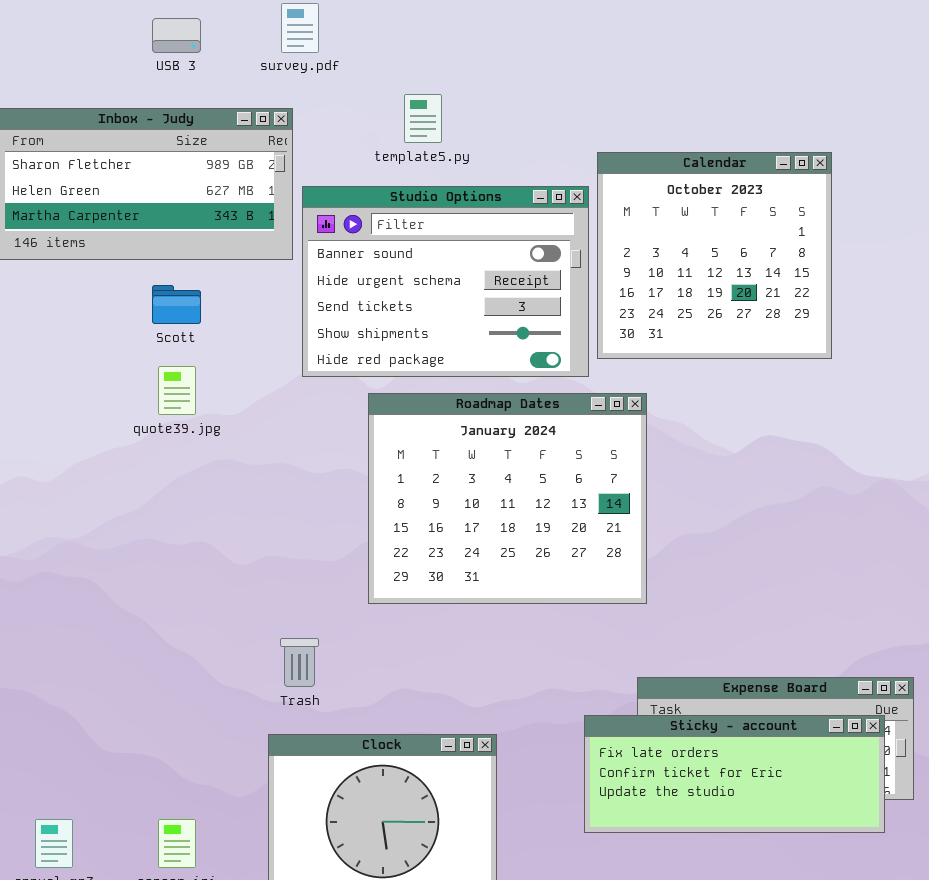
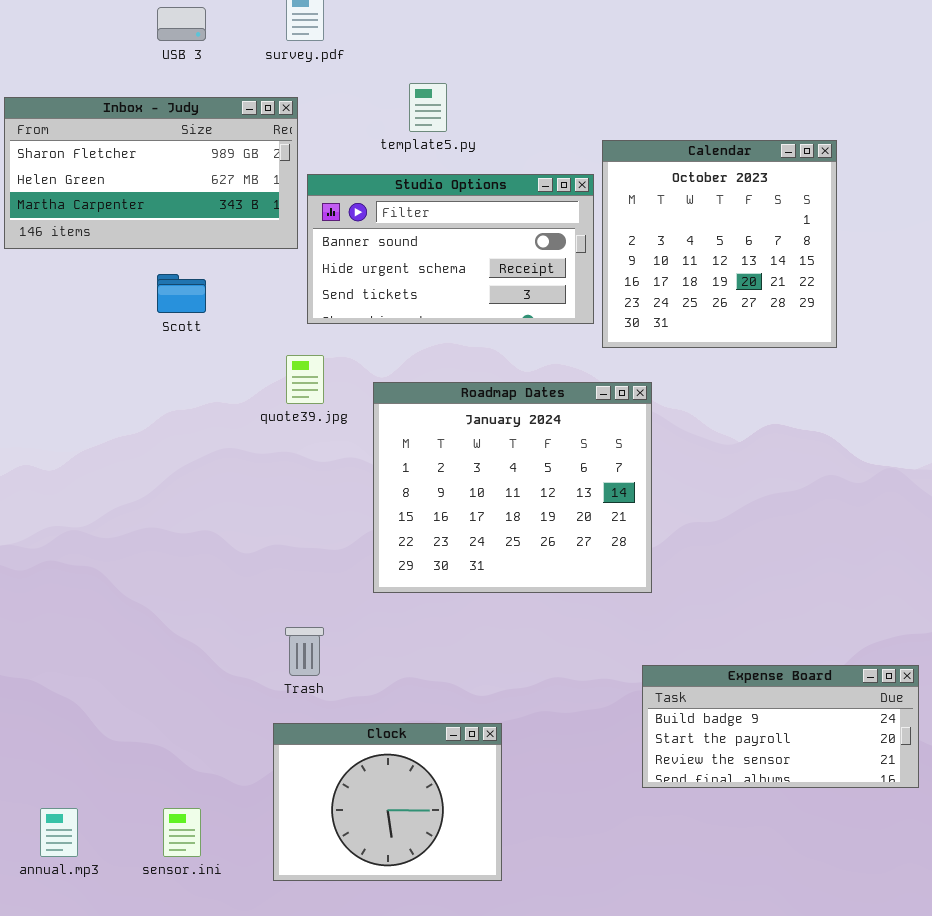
Studio Options: [302,186,589,377] -> [307,174,594,324], resized
quote39.jpg: [158,366,196,415] -> [286,355,324,404], moved
Sticky - account: [584,715,885,833] -> none, closed

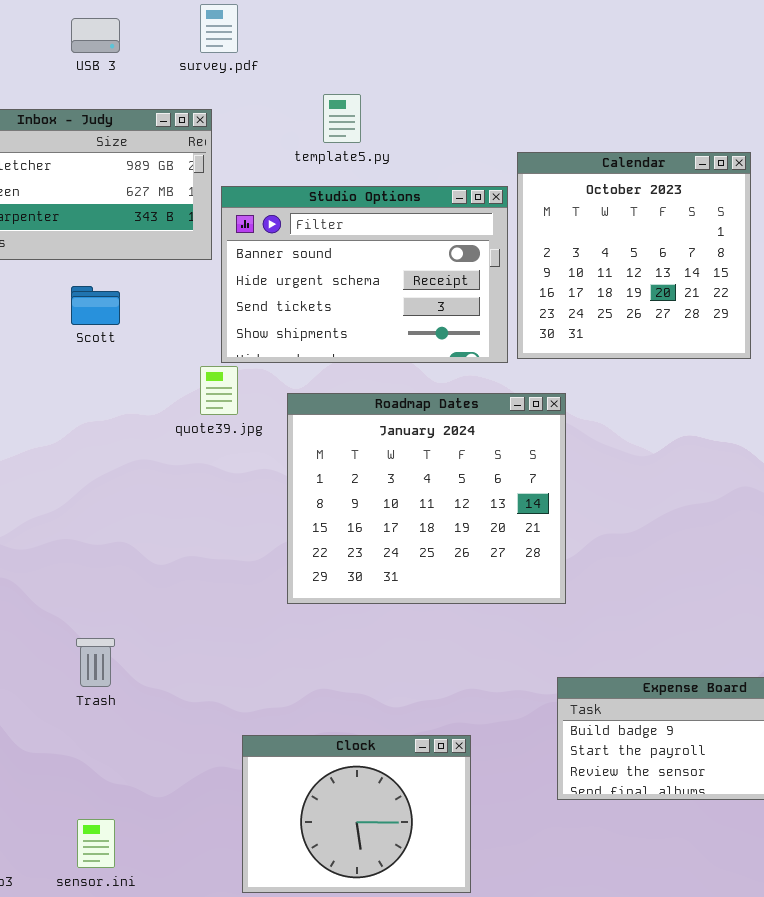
Studio Options: [307,174,594,324] -> [221,186,508,363], resized
Trash: [285,627,324,676] -> [76,638,115,687], moved
Clock: [273,723,502,881] -> [242,735,471,893], moved

